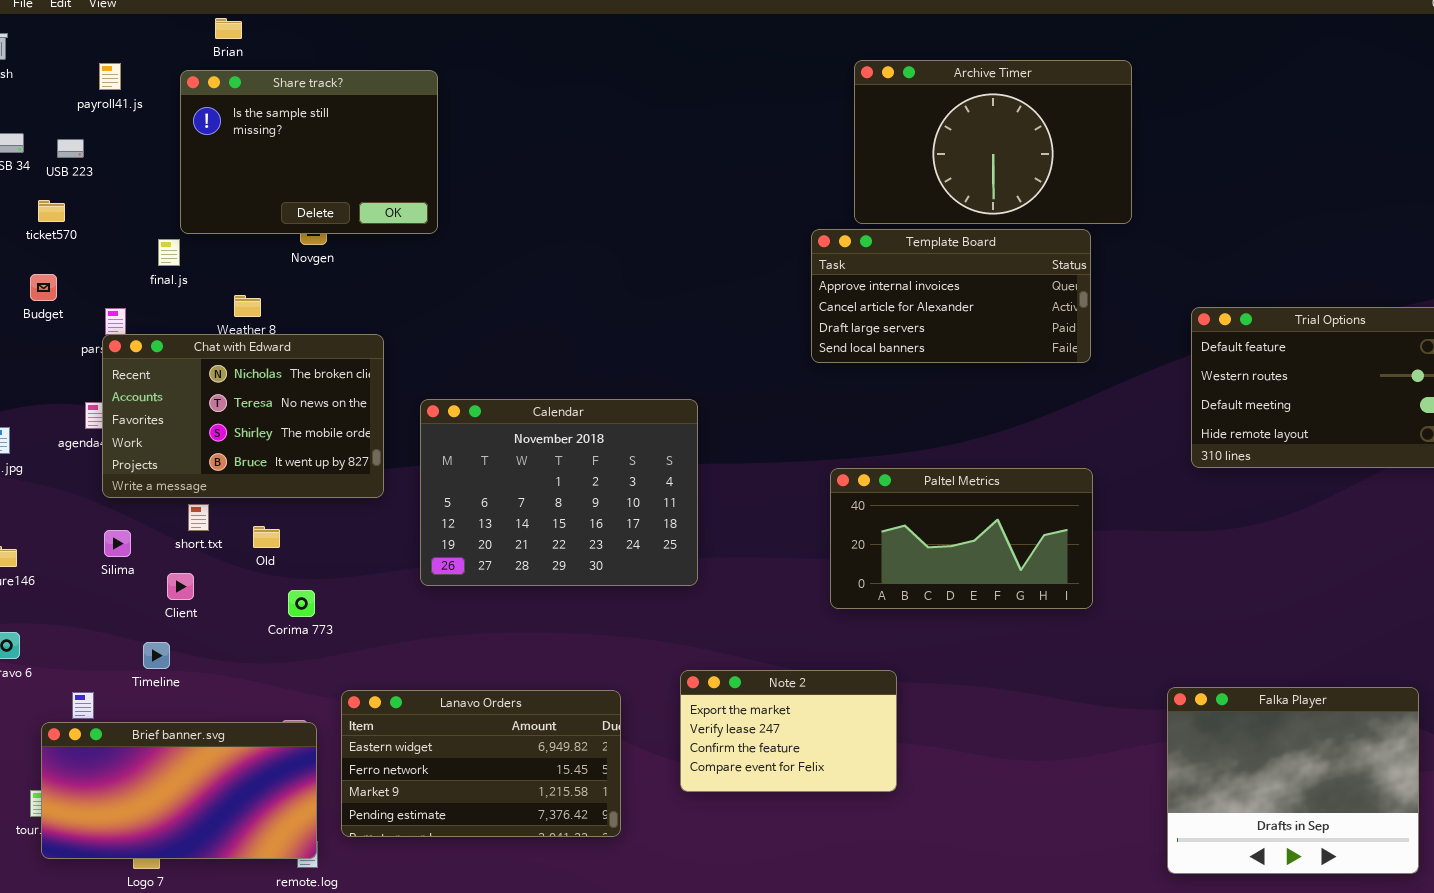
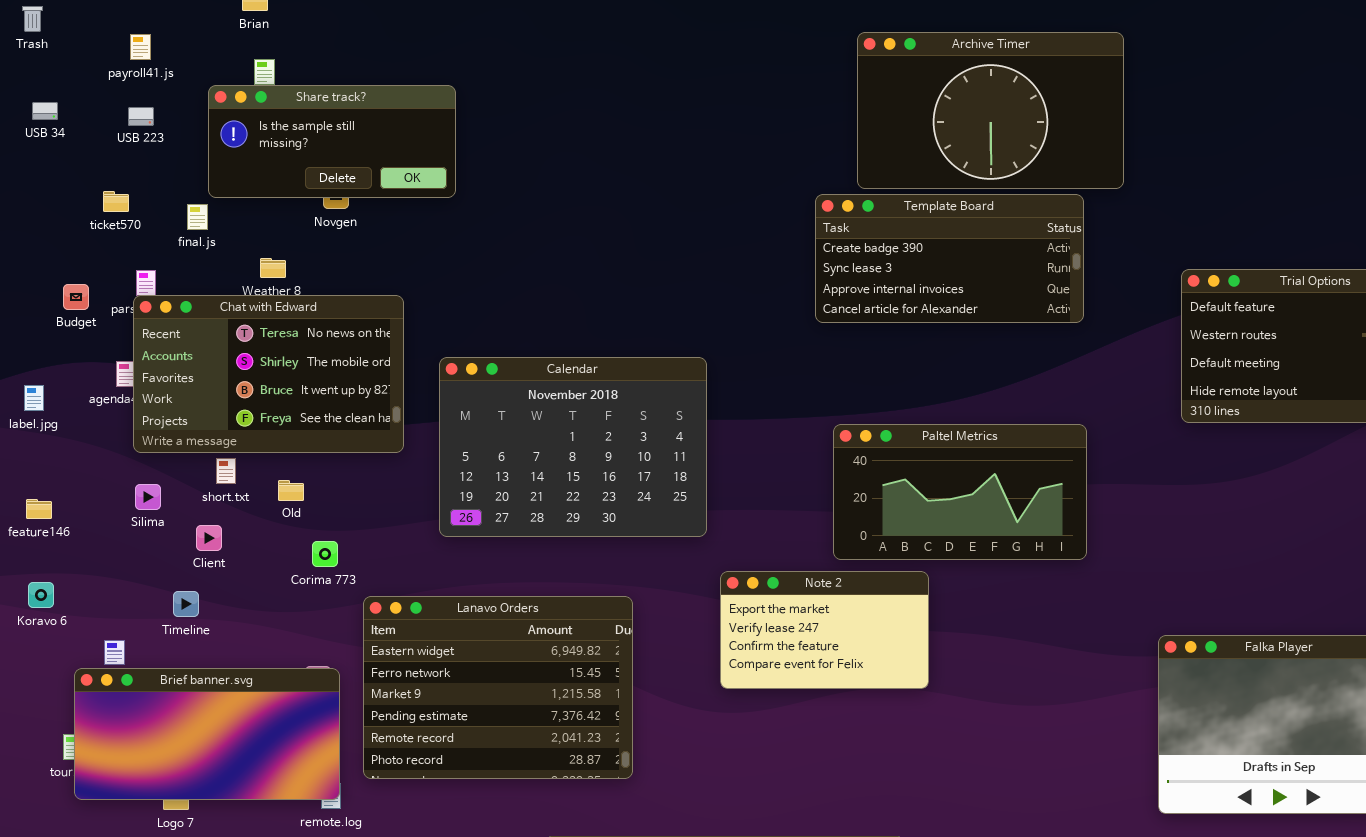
Share track?: [180,70,438,234] -> [208,85,456,198], resized
USB 223: [57,139,84,158] -> [128,107,154,126], moved
ticket570: [38,200,65,222] -> [103,191,129,212], moved
Template Board: [811,229,1091,363] -> [815,194,1084,323], scrolled up 2 rows
Budget: [30,274,57,301] -> [63,284,89,310], moved
Chat with Edward: [102,334,384,498] -> [133,295,404,453], scrolled down 1 row
Note 2: [680,670,897,792] -> [720,571,929,689], moved
Lanavo Orders: [341,690,621,837] -> [363,596,633,779], resized

